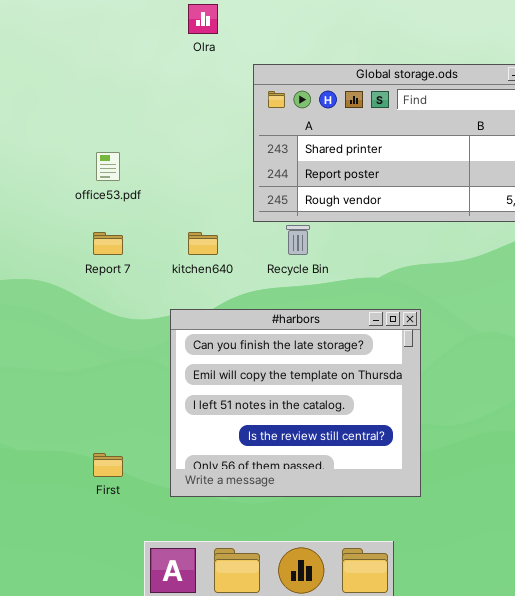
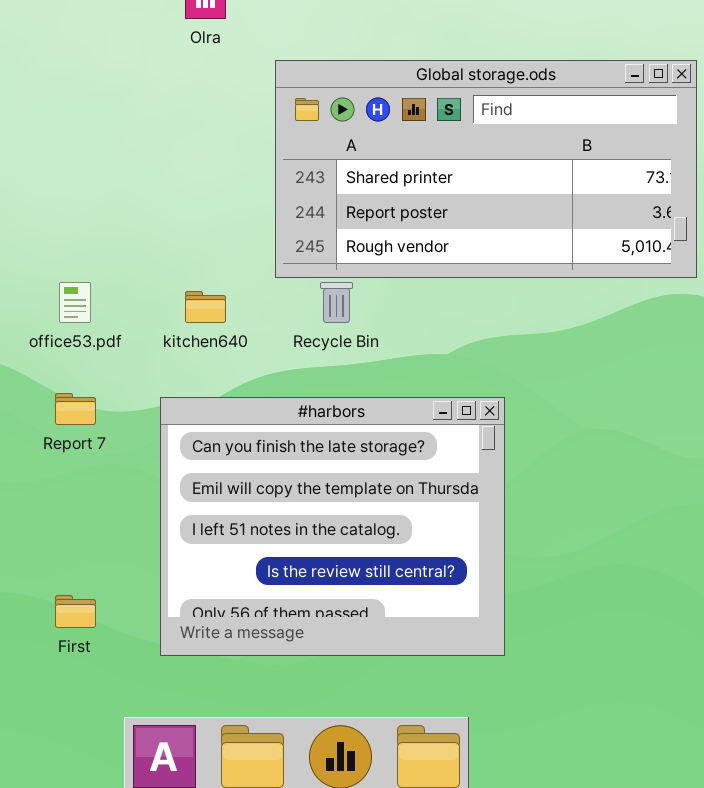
office53.pdf: [96,152,120,181] -> [59,282,91,323], moved
Report 7: [93,232,123,255] -> [55,393,96,425], moved

